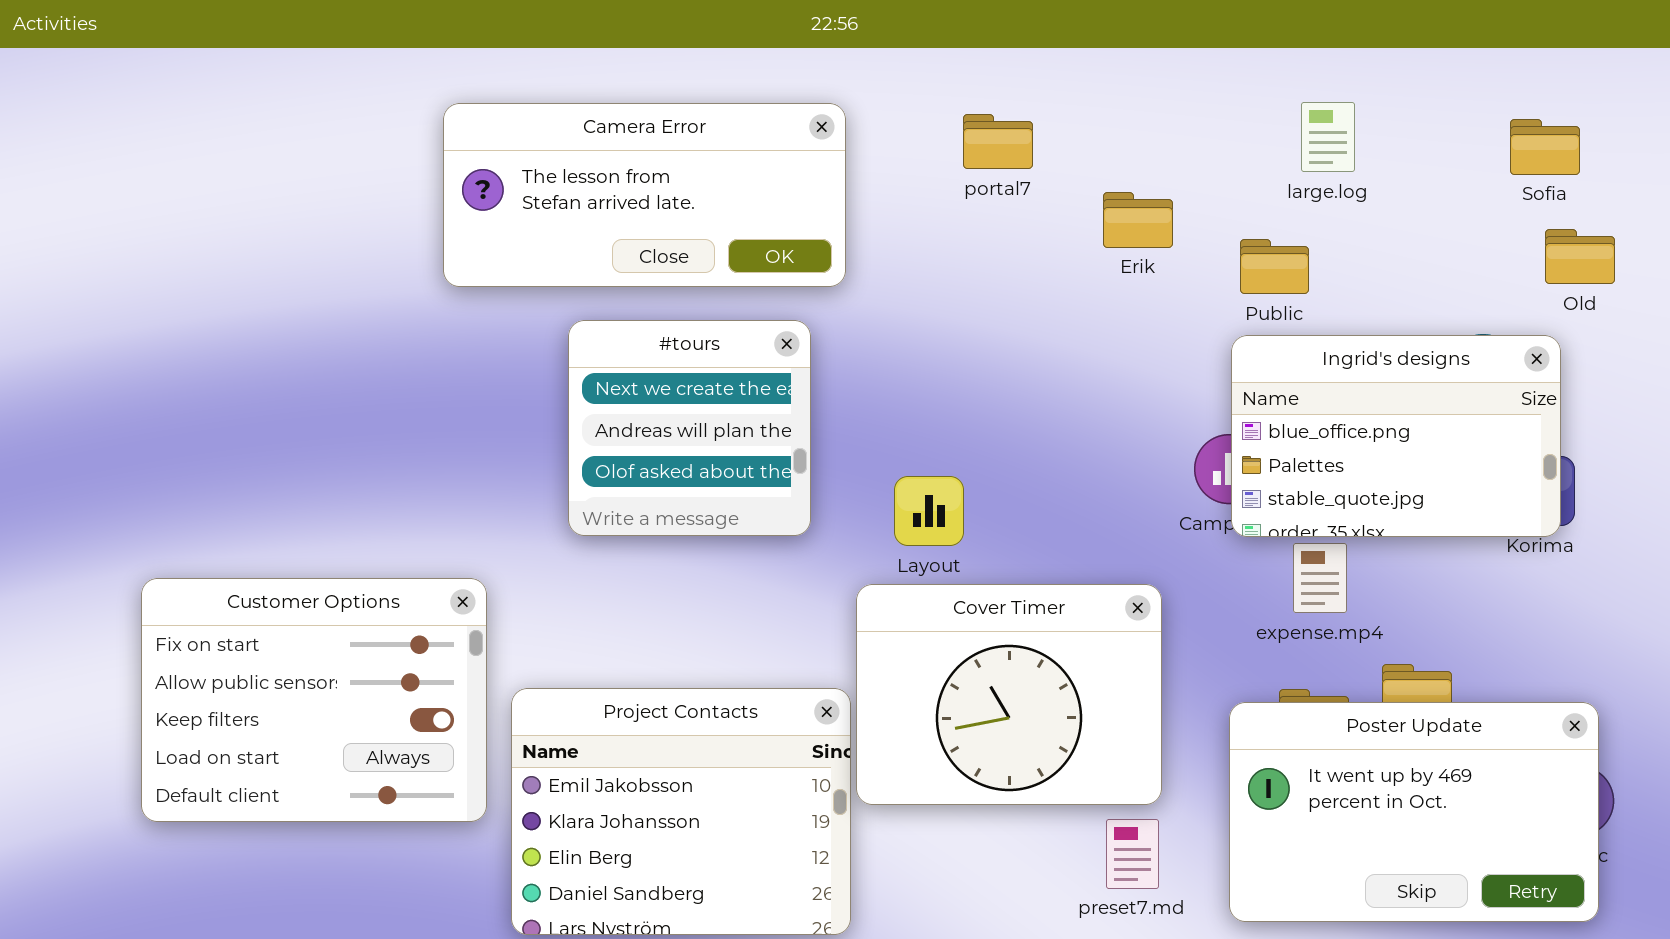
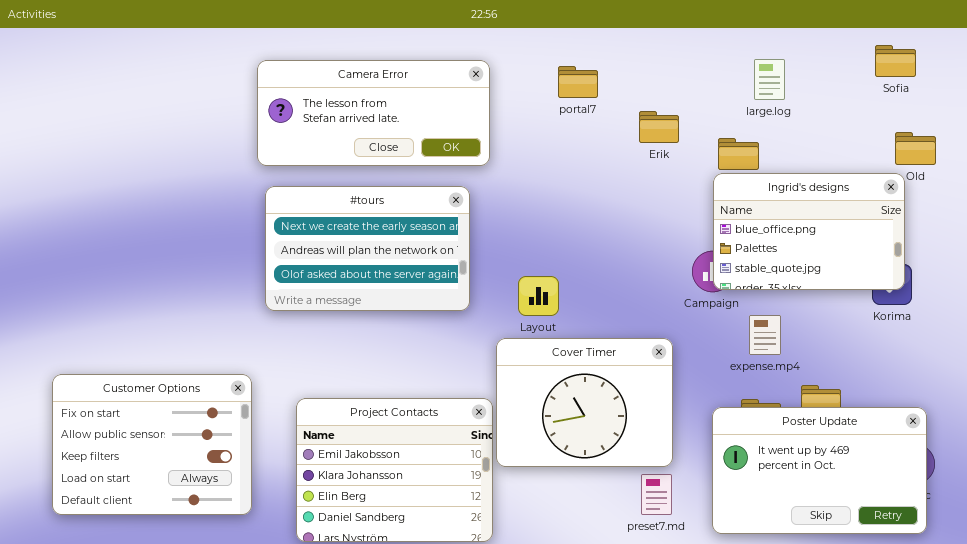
Sofia: [1510,119,1580,175] -> [875,45,916,77], moved
#tours: [568,320,811,536] -> [265,186,470,311], resized
Ingrid's designs: [1231,335,1561,537] -> [713,173,905,290], moved
Customer Options: [141,578,487,822] -> [52,374,252,515], moved

